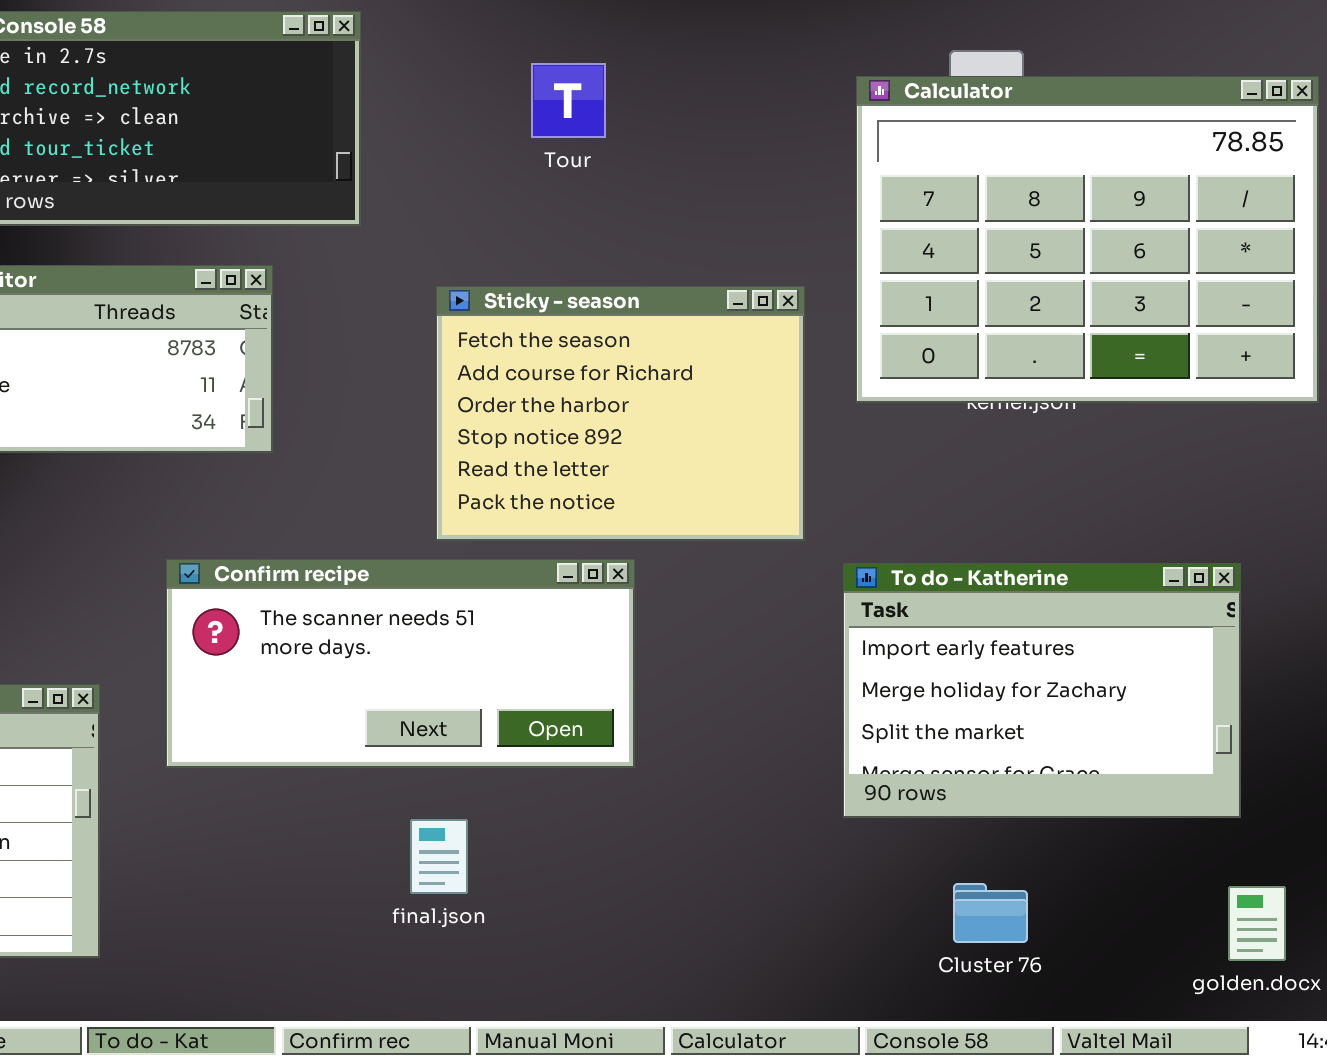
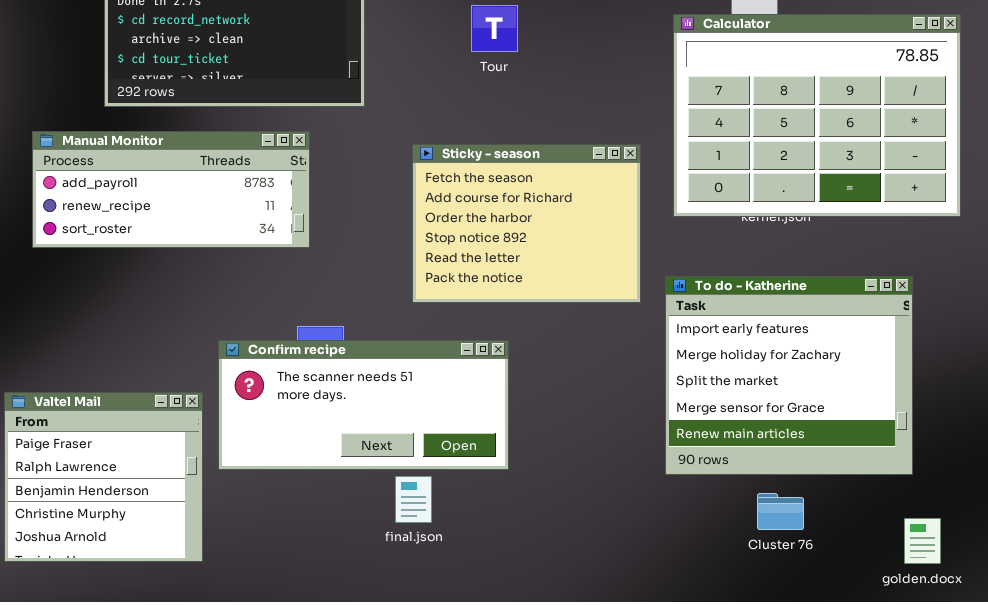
Confirm recipe: [166,559,635,768] -> [218,340,509,470], moved
To do - Katherine: [843,563,1241,818] -> [665,276,913,475], resized
Cluster 76: [953,883,1028,943] -> [757,493,804,530], moved

